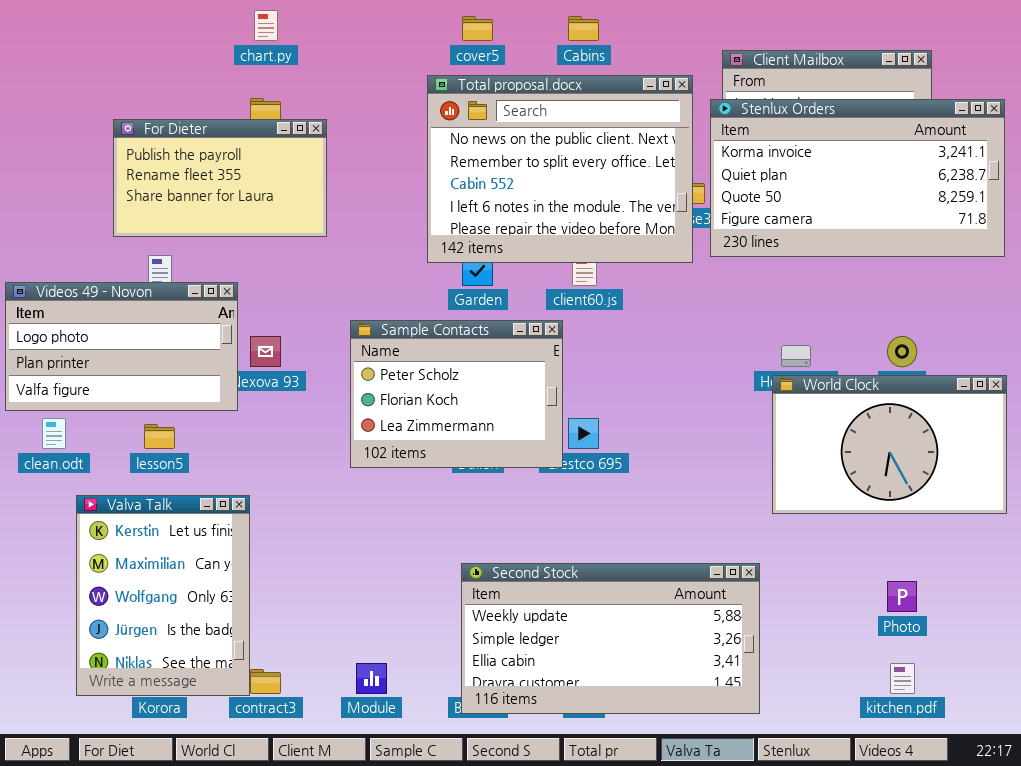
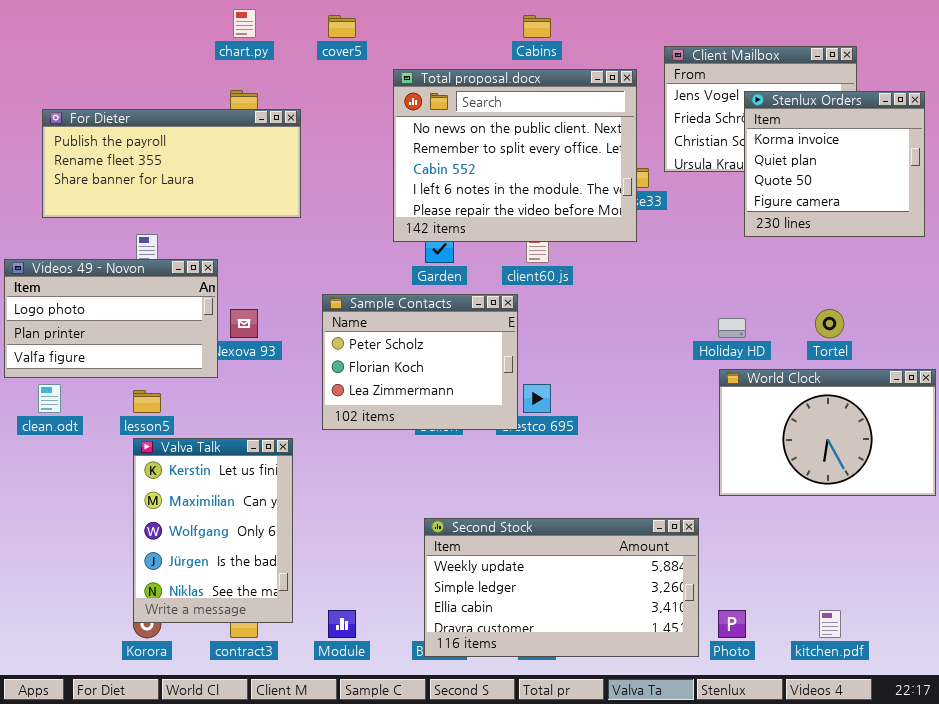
cover5: [462,16,493,41] -> [328,15,356,38], moved
Stenlux Orders: [710,99,1005,257] -> [744,91,925,237], resized
For Dieter: [113,119,327,237] -> [42,109,301,218], resized
World Clock: [772,375,1007,514] -> [719,369,936,496], moved
Valva Talk: [76,495,250,696] -> [133,438,293,623], moved
Photo: [887,581,917,612] -> [718,610,746,638], moved

